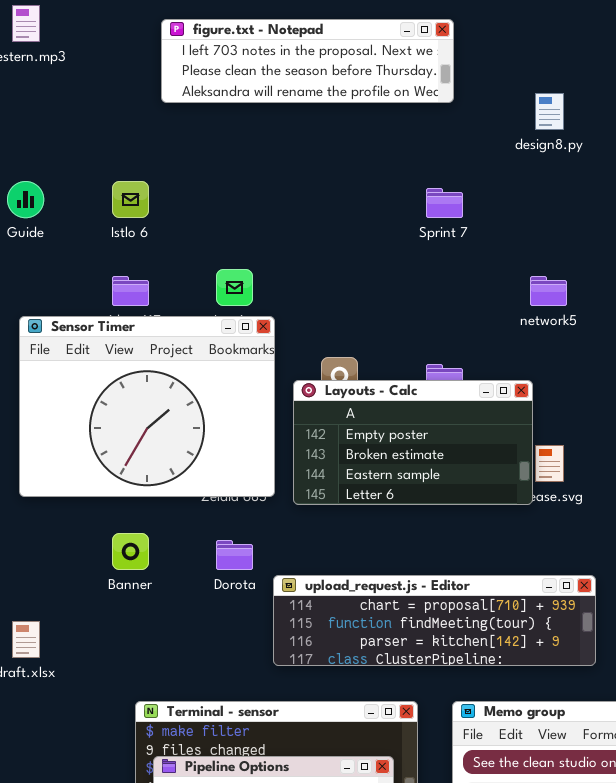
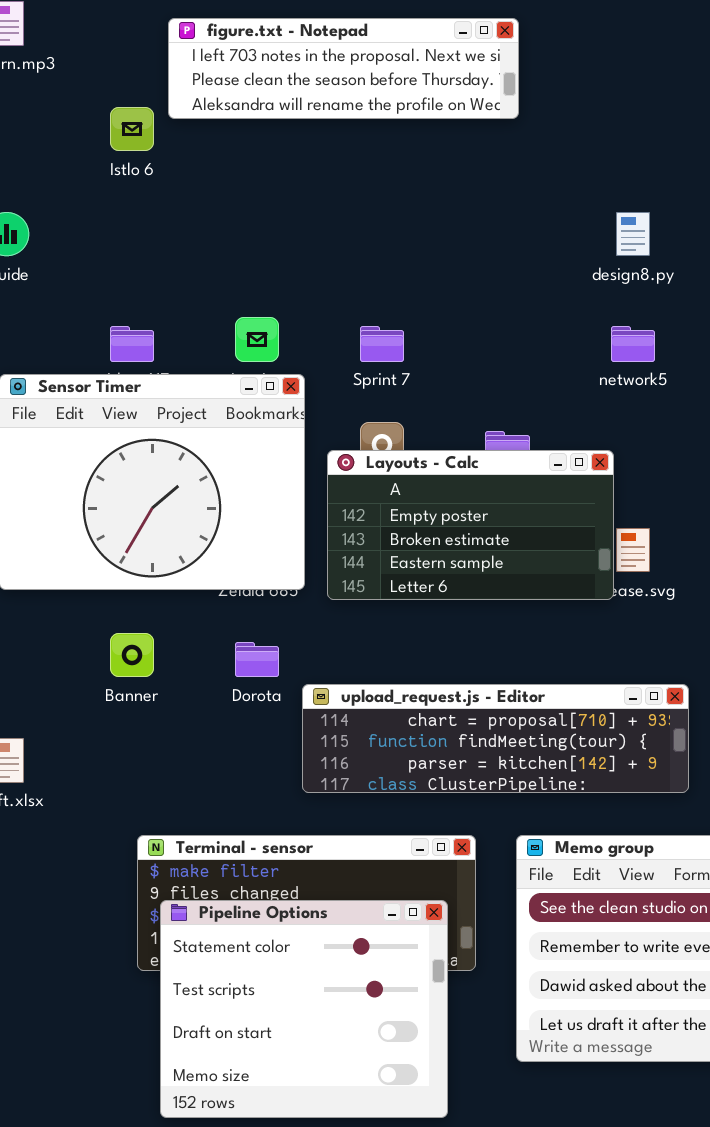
design8.py: [535,93,564,130] -> [616,212,650,256], moved
Istlo 6: [112,181,149,218] -> [110,107,154,151], moved
Sprint 7: [426,188,463,218] -> [360,326,404,362], moved

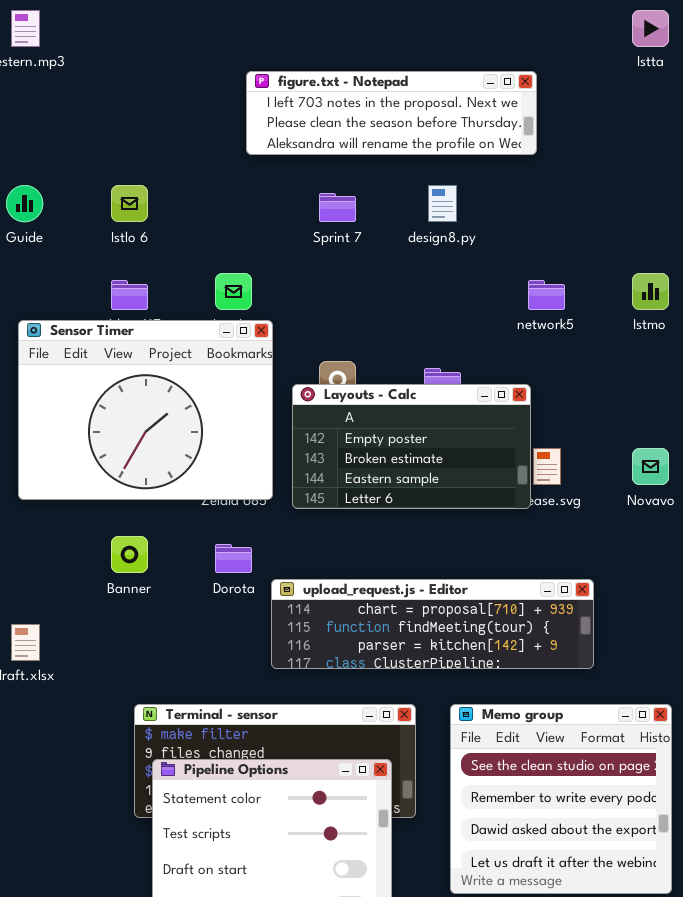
figure.txt - Notepad: [168,18,519,119] -> [246,71,537,155], moved
Istlo 6: [110,107,154,151] -> [111,185,148,222], moved
design8.py: [616,212,650,256] -> [428,185,457,222], moved
Sprint 7: [360,326,404,362] -> [319,193,356,222], moved

